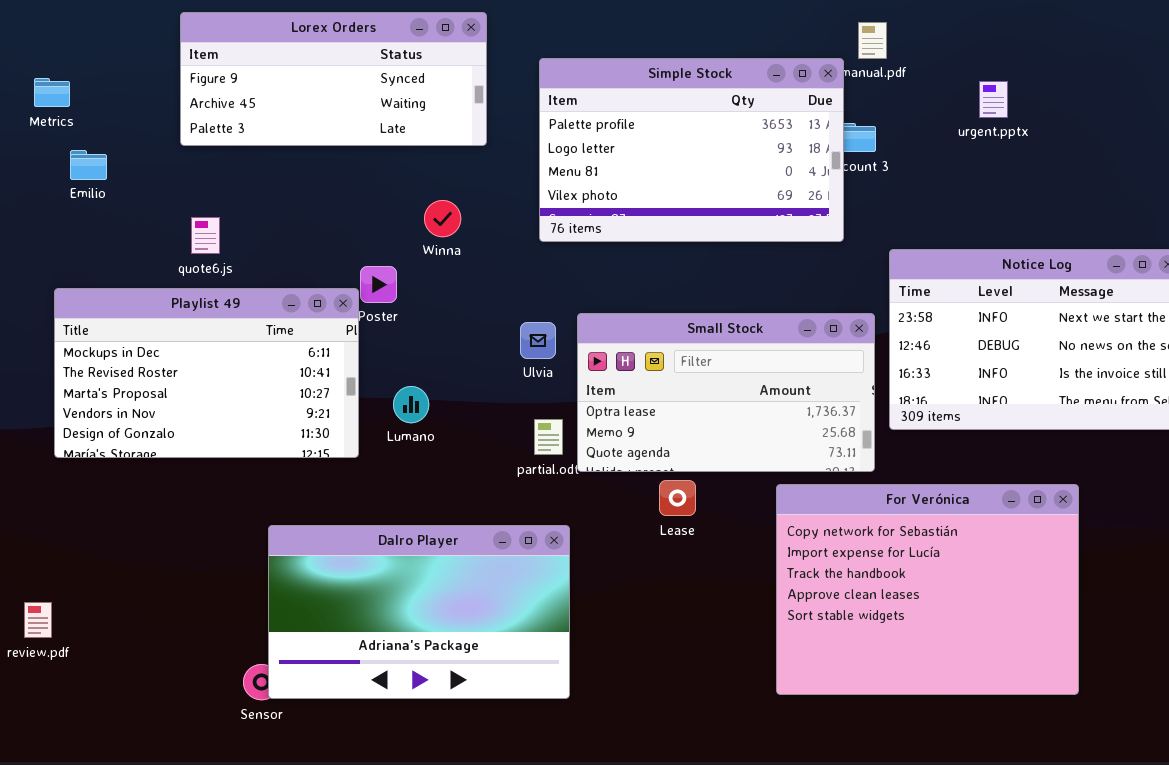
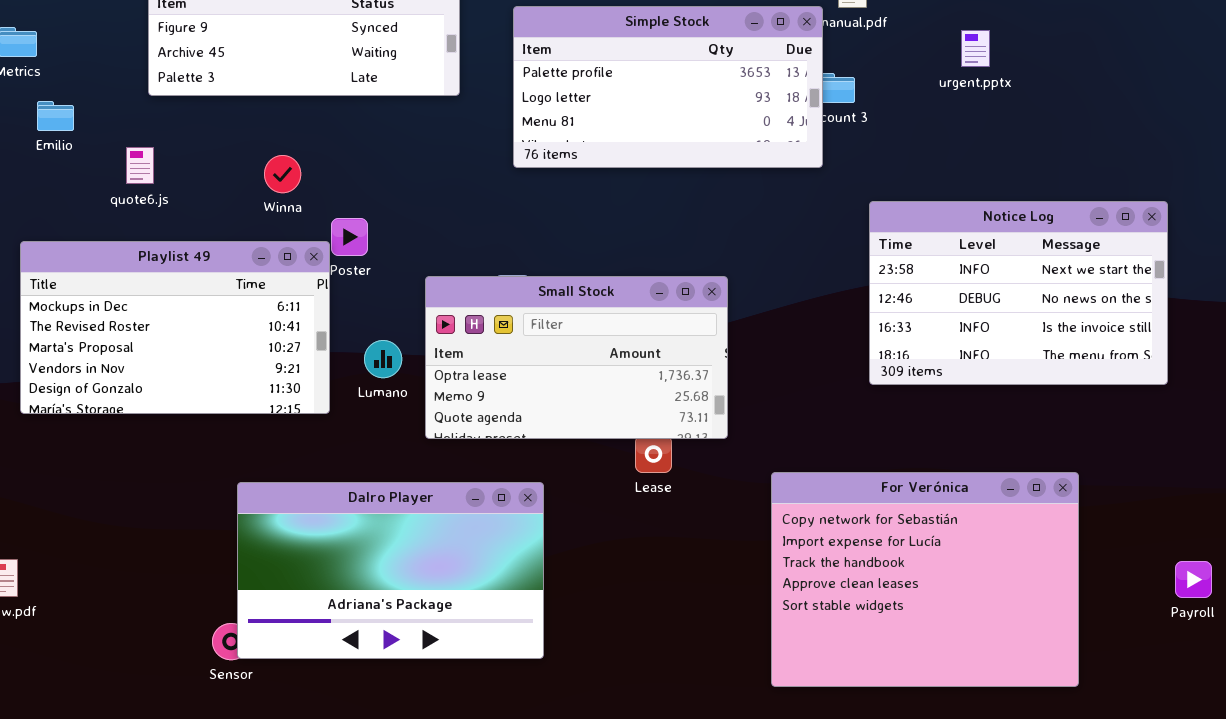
Simple Stock: [539,58,844,242] -> [513,6,823,168], resized
Winna: [424,200,461,237] -> [264,155,301,193], moved
quote6.js: [191,217,220,254] -> [126,147,154,184], moved
Small Stock: [577,313,875,472] -> [425,276,728,439], moved
For Verónica: [776,484,1079,695] -> [771,472,1079,687], moved

